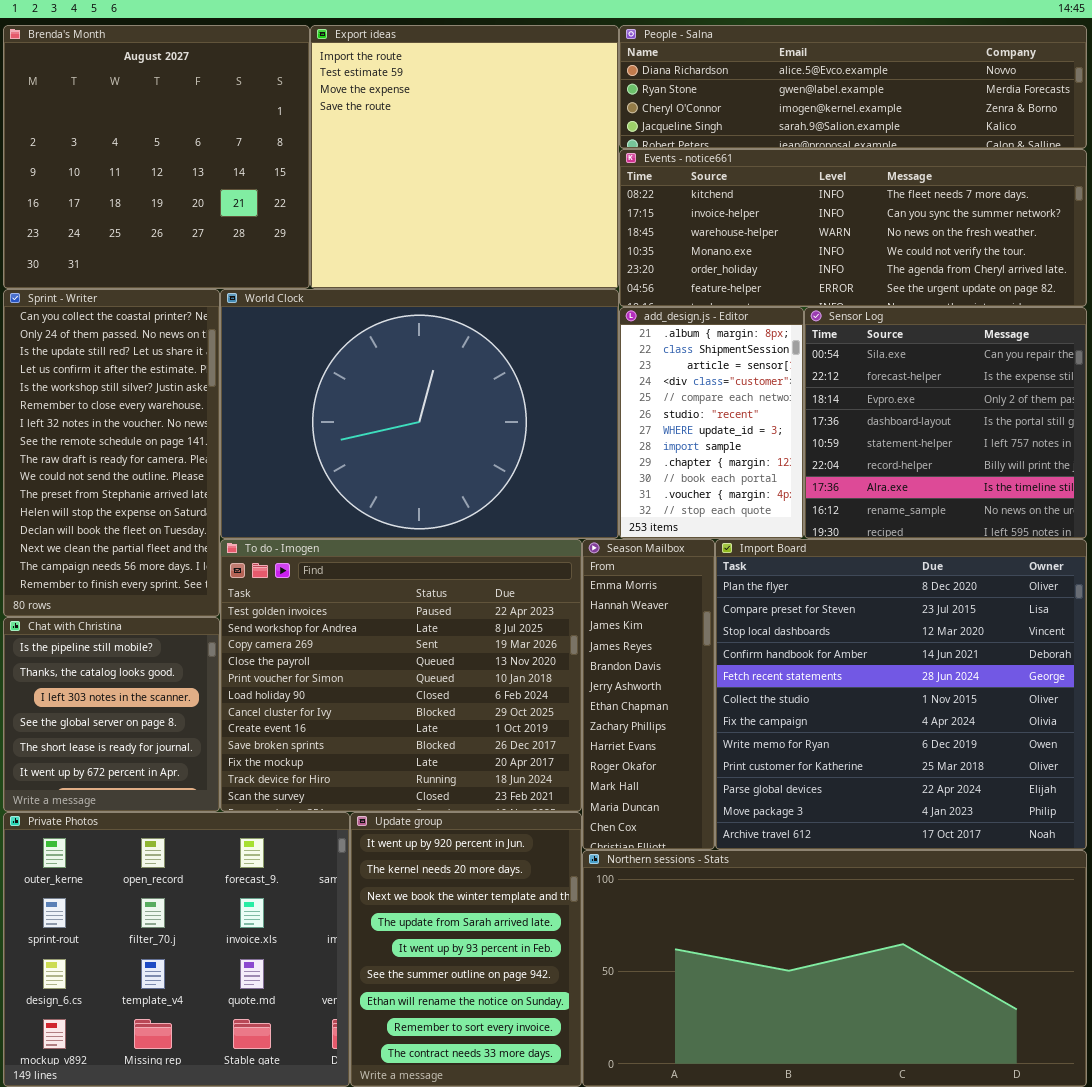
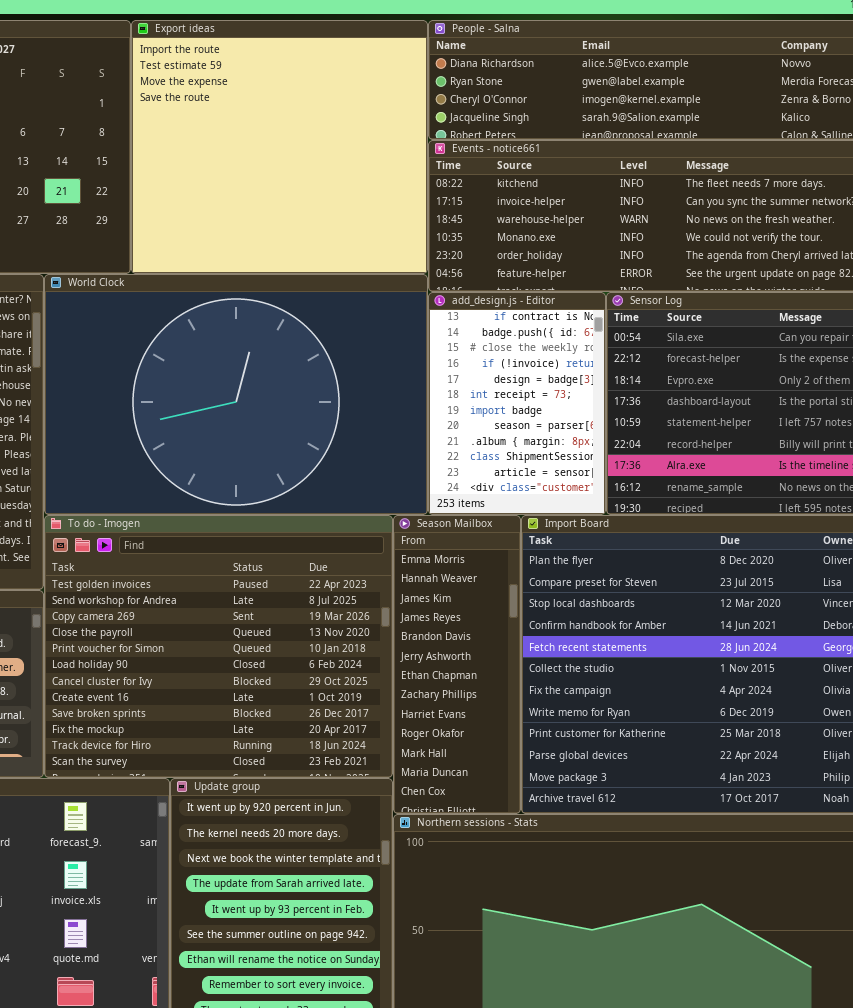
add_design.js - Editor: [619,307,804,539] -> [428,292,606,515], scrolled up 8 rows

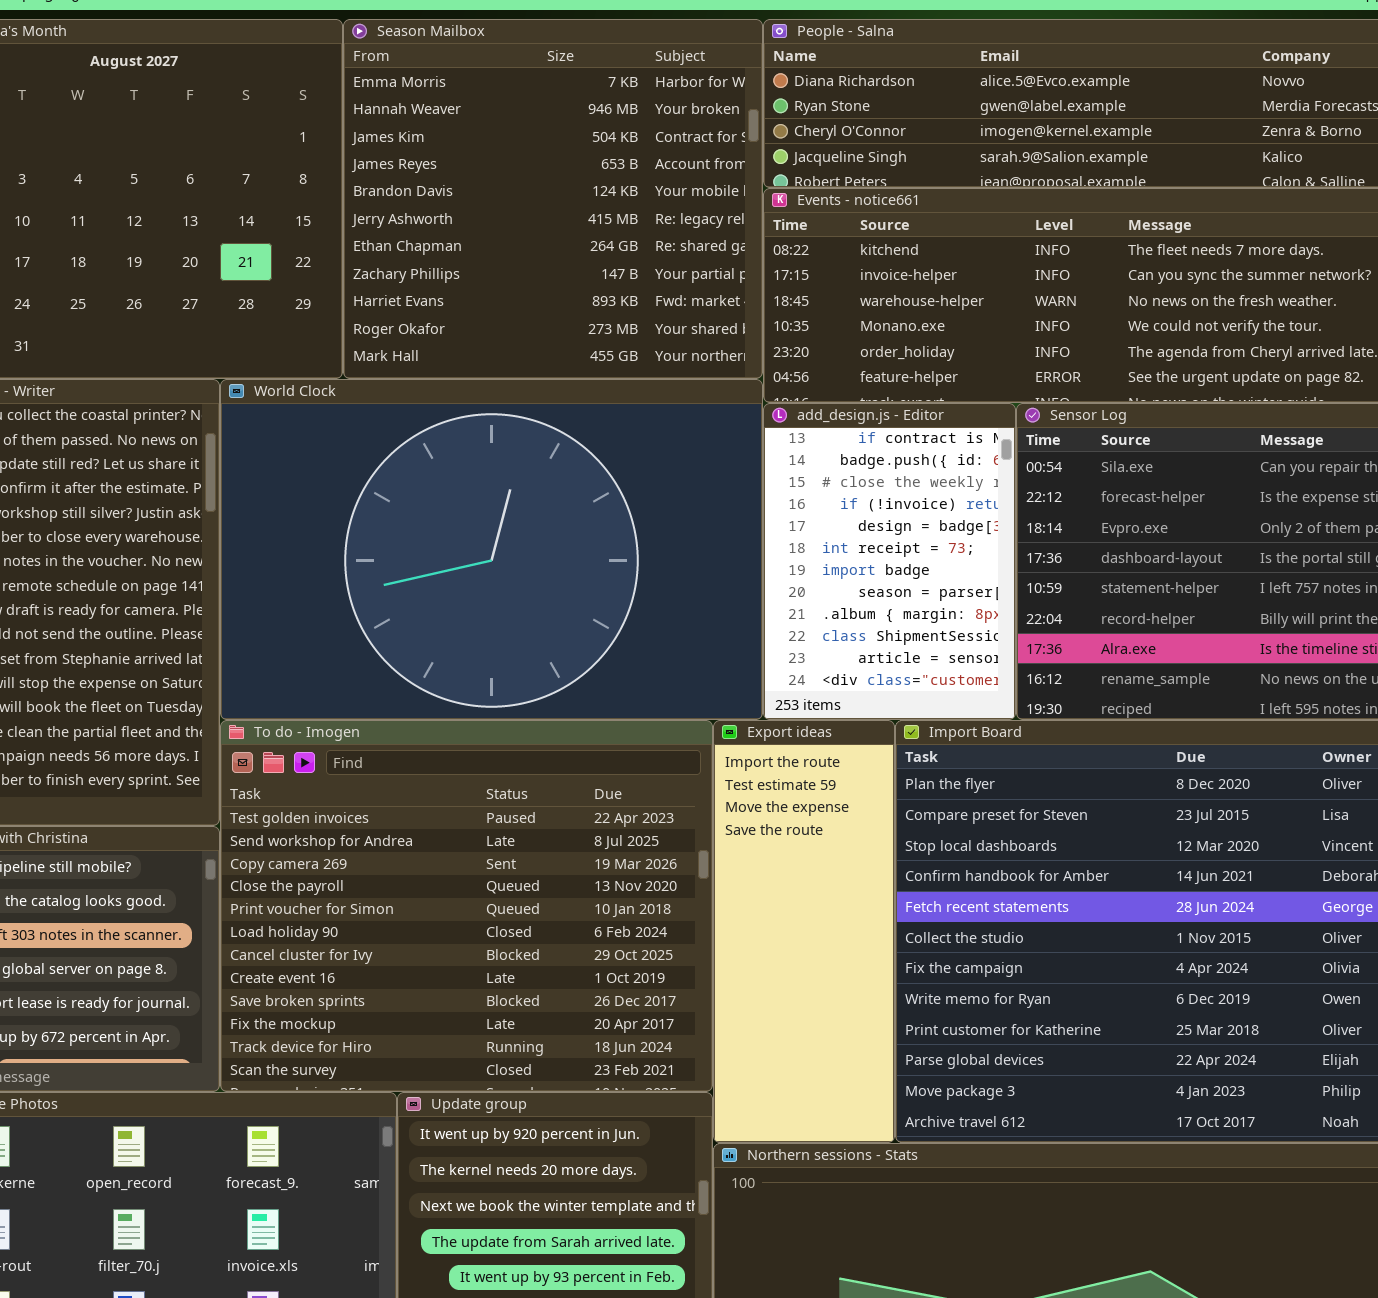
Export ideas: [131,20,428,274] -> [713,720,895,1143], moved, resized
Season Mailbox: [393,515,521,814] -> [343,19,763,379], moved, resized

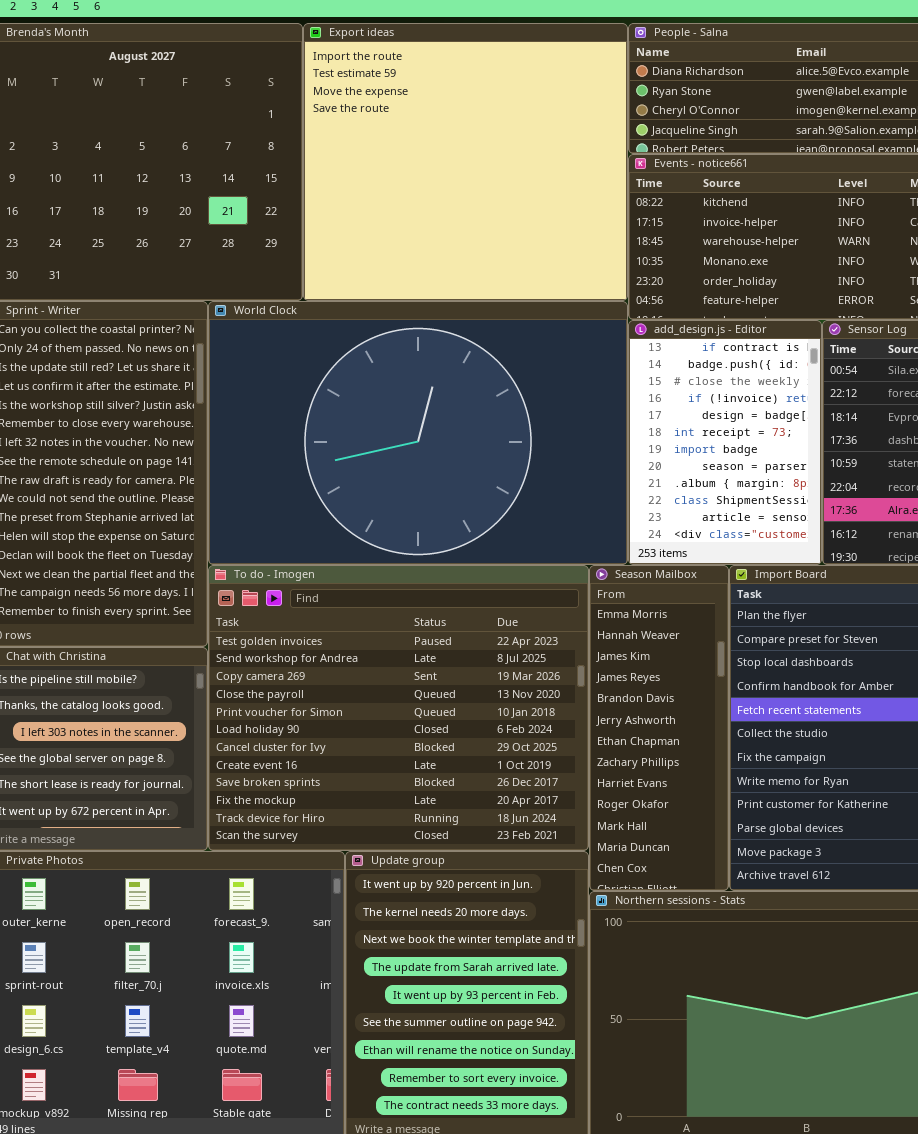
Season Mailbox: [343,19,763,379] -> [589,565,729,891], moved, resized
Export ideas: [713,720,895,1143] -> [303,23,628,301], moved, resized

